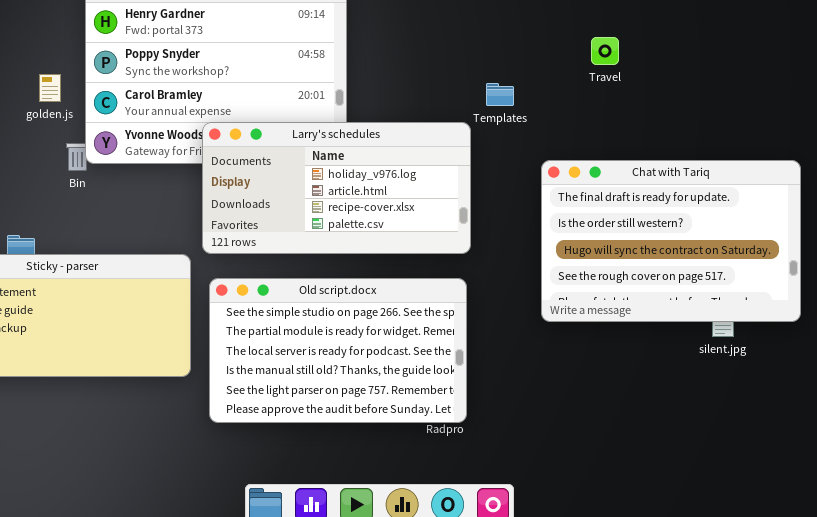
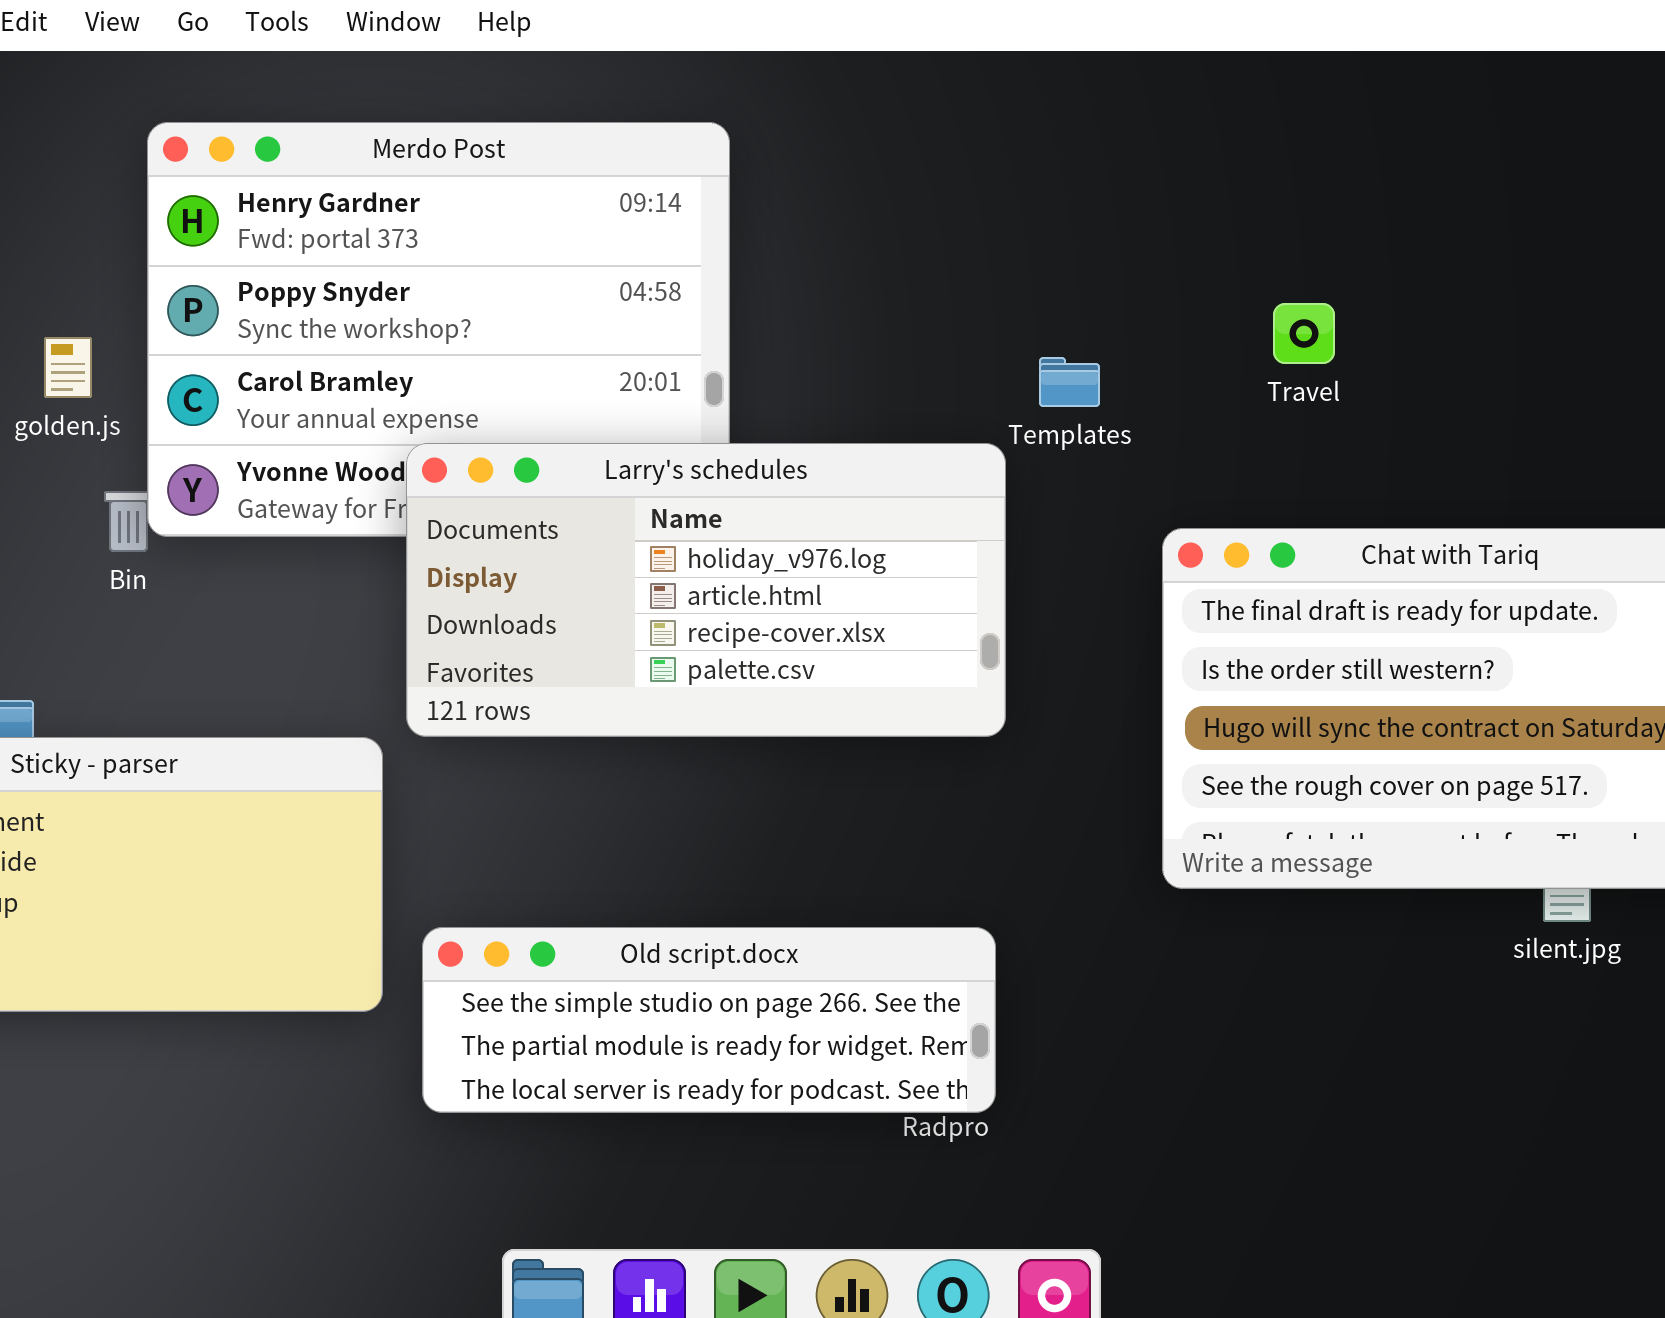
Travel: [591,37,619,65] -> [1273,303,1335,364], moved
Old script.docx: [209,278,467,423] -> [422,927,996,1113], resized

